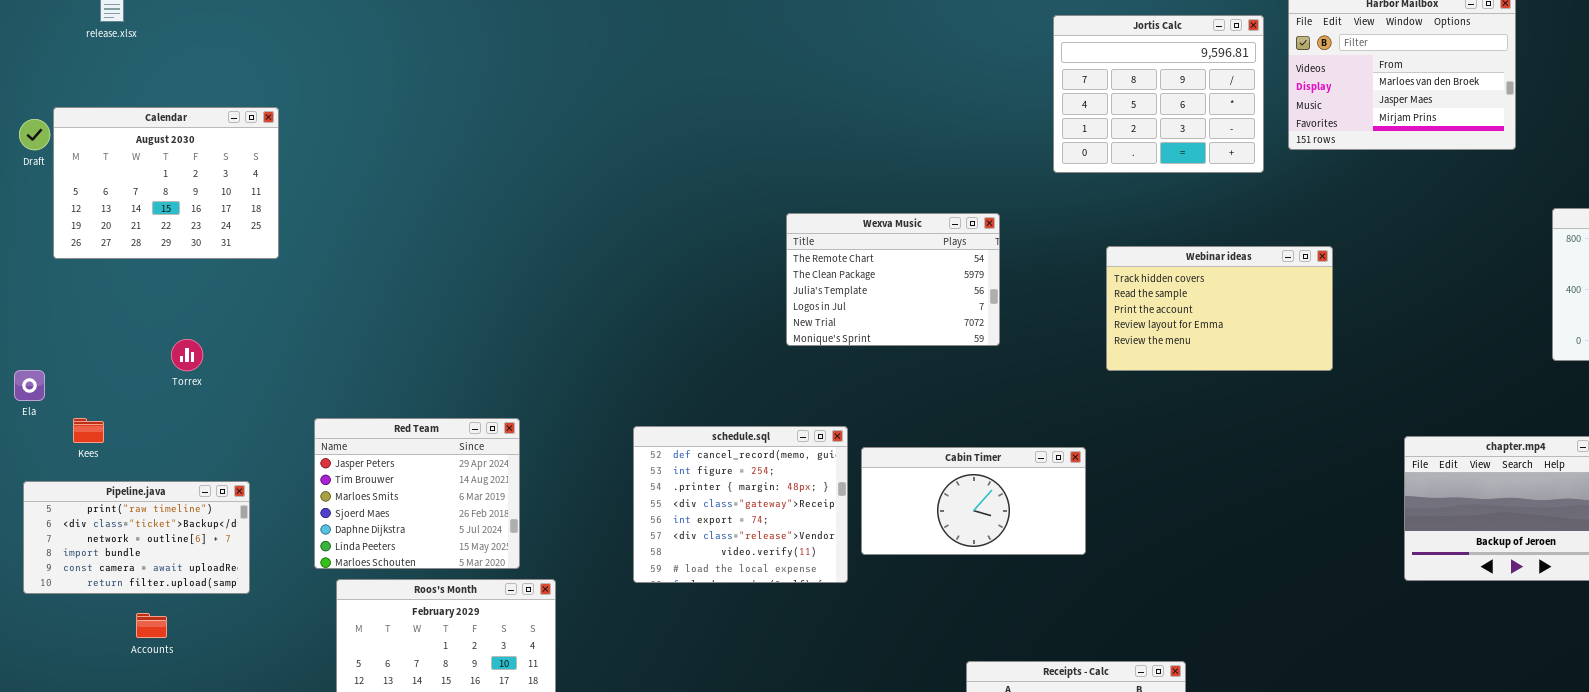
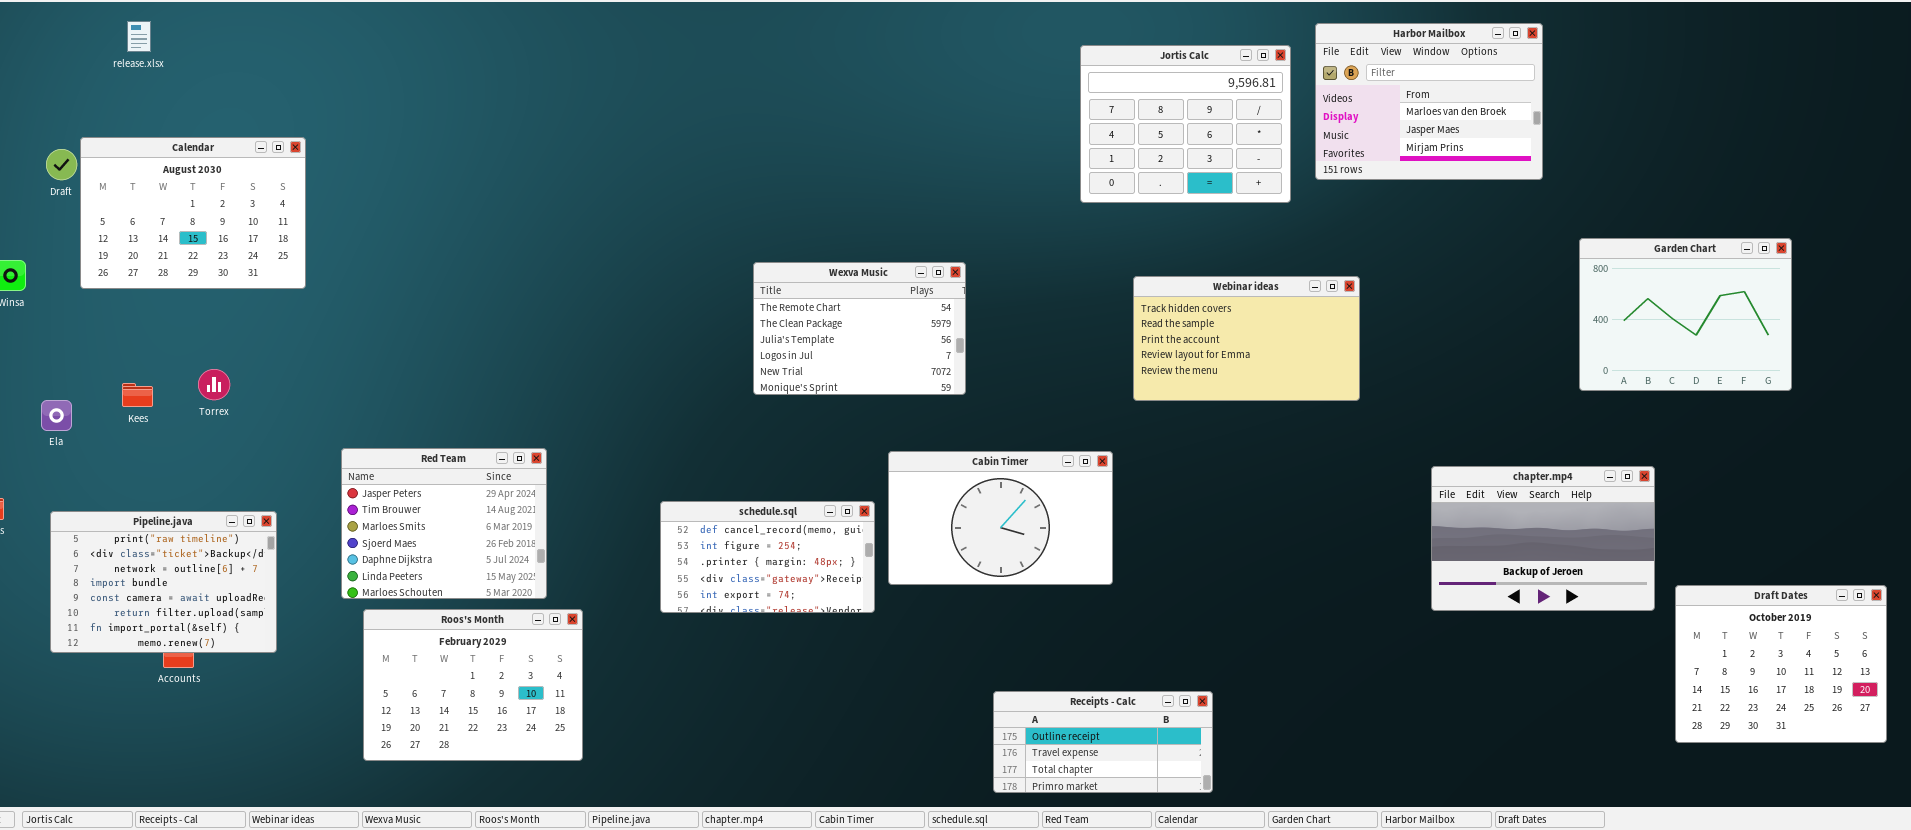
Wexva Music: [786,213,1000,346] -> [753,262,966,395], moved
Kees: [73,418,104,443] -> [122,383,153,407], moved
schedule.sql: [633,426,848,583] -> [660,501,875,613], resized
Cabin Timer: [861,447,1086,555] -> [888,451,1113,585], resized
Pipeline.java: [23,481,250,594] -> [50,511,277,653], resized

